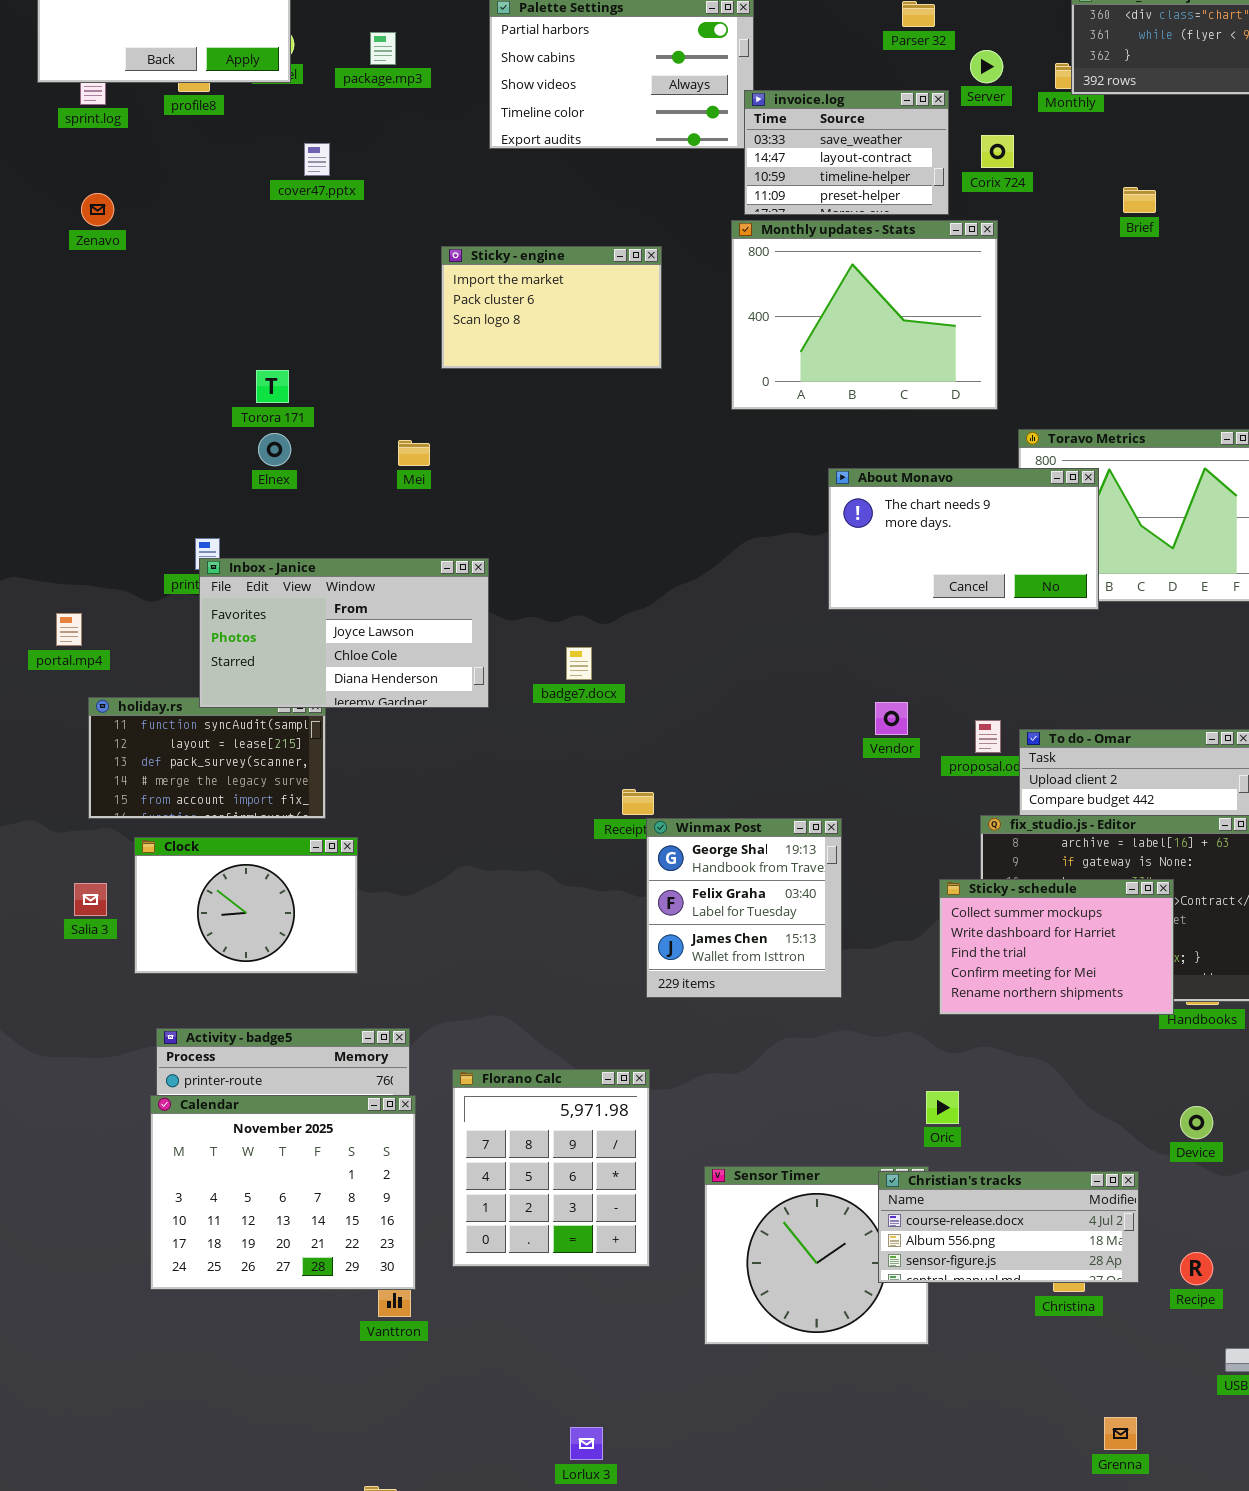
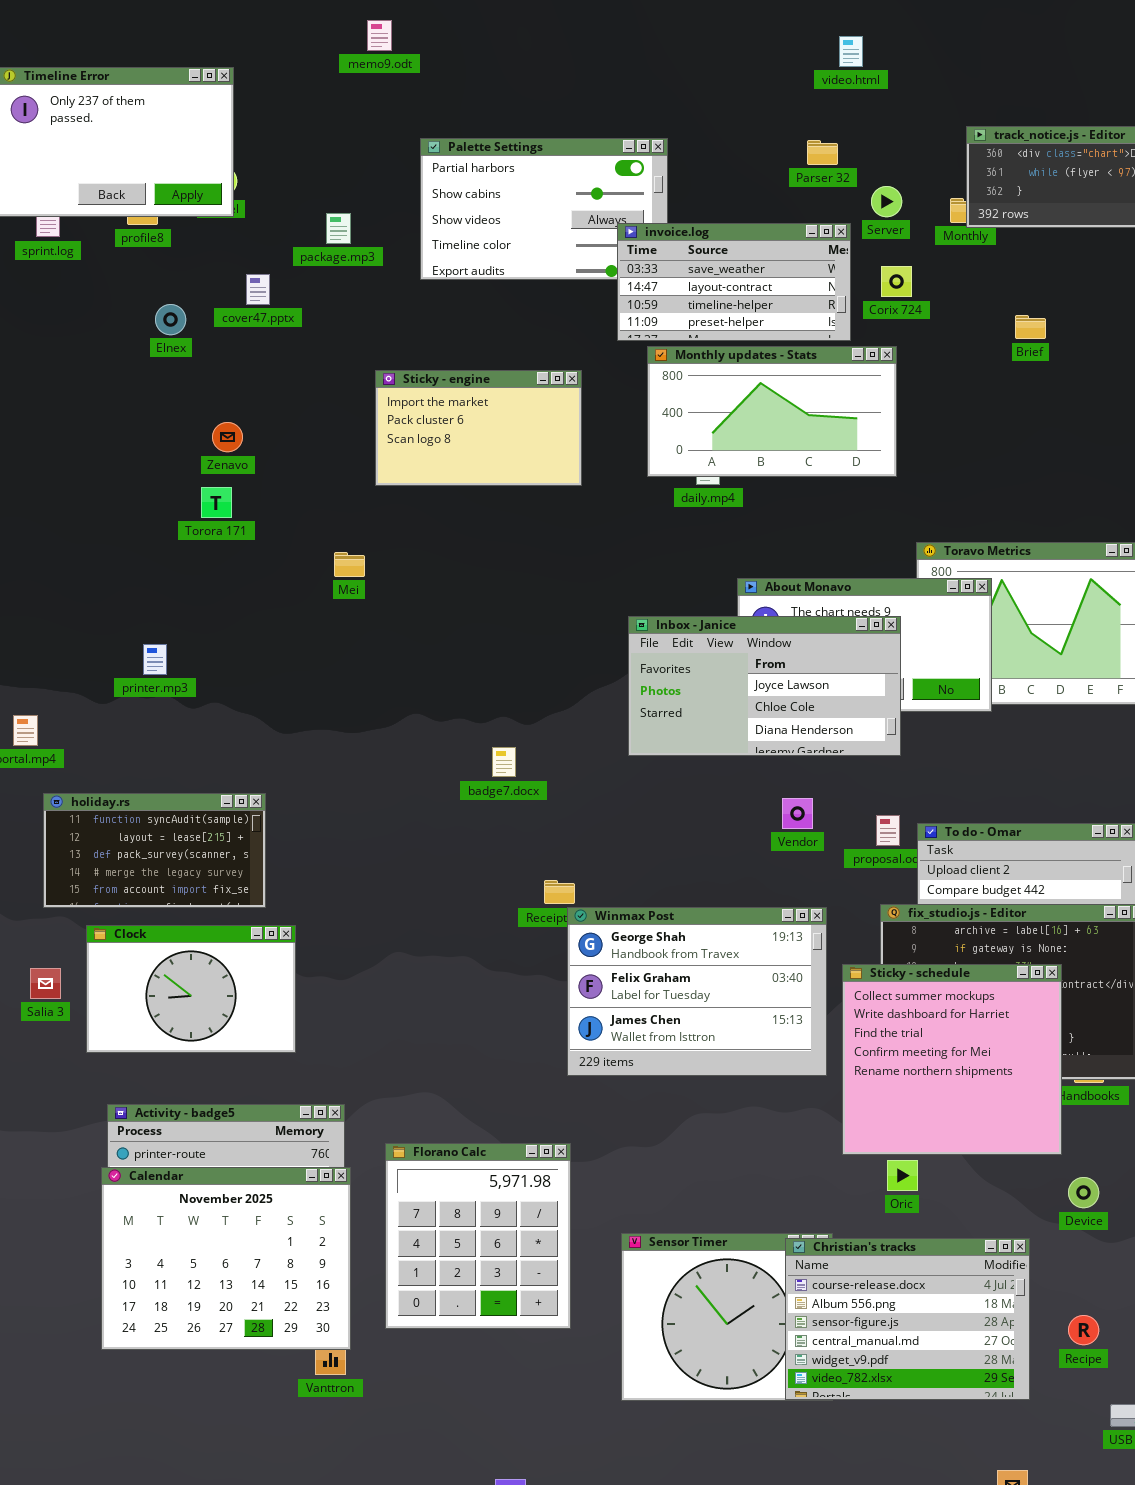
package.mp3: [370,32,396,65] -> [326,213,351,244], moved
invoice.log: [744,90,949,215] -> [617,223,851,341], resized
Zenavo: [81,193,114,226] -> [212,422,243,452], moved
Monthly updates - Stats: [731,220,998,410] -> [647,346,897,477], resized
Elnex: [258,433,291,466] -> [155,304,186,335], moved
Inbox - Janice: [199,558,489,708] -> [628,616,901,756], moved
Winmax Post: [646,818,842,998] -> [567,907,827,1076], resized
Sticky - schedule: [939,879,1174,1015] -> [842,964,1062,1155], resized
Oric: [926,1091,959,1124] -> [887,1160,918,1191], moved
Christian's tracks: [878,1171,1139,1283] -> [785,1238,1030,1400], resized

